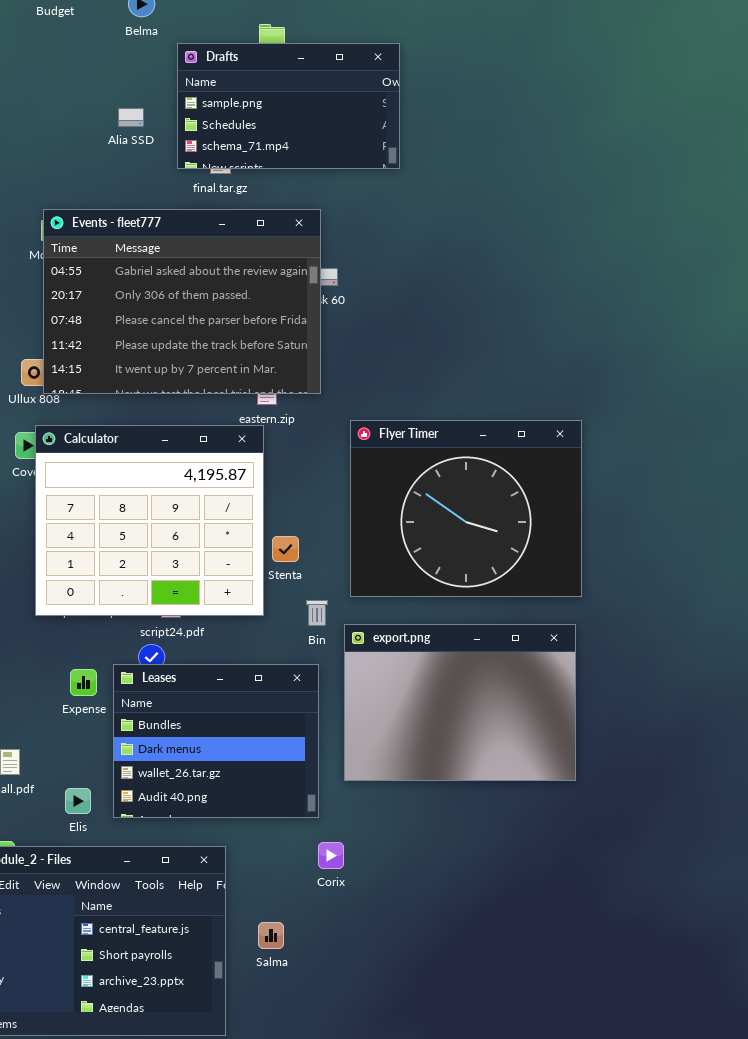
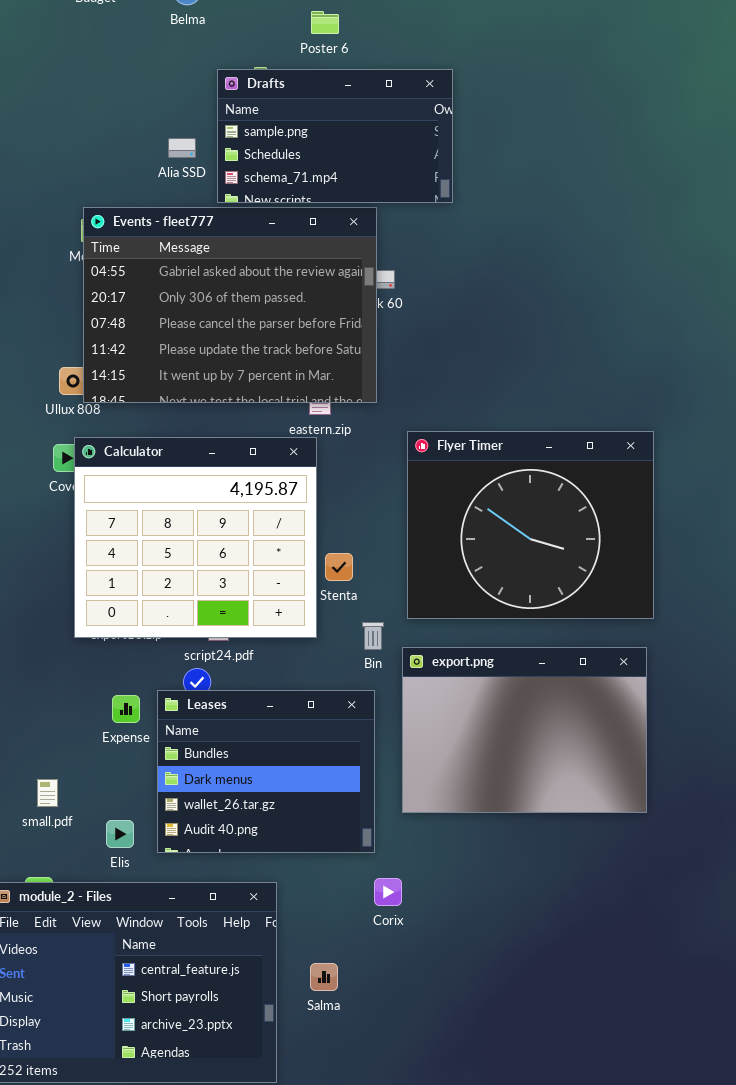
Drafts: [177,43,400,169] -> [217,69,453,203], moved
Alia SSD: [118,108,144,127] -> [168,138,196,158], moved

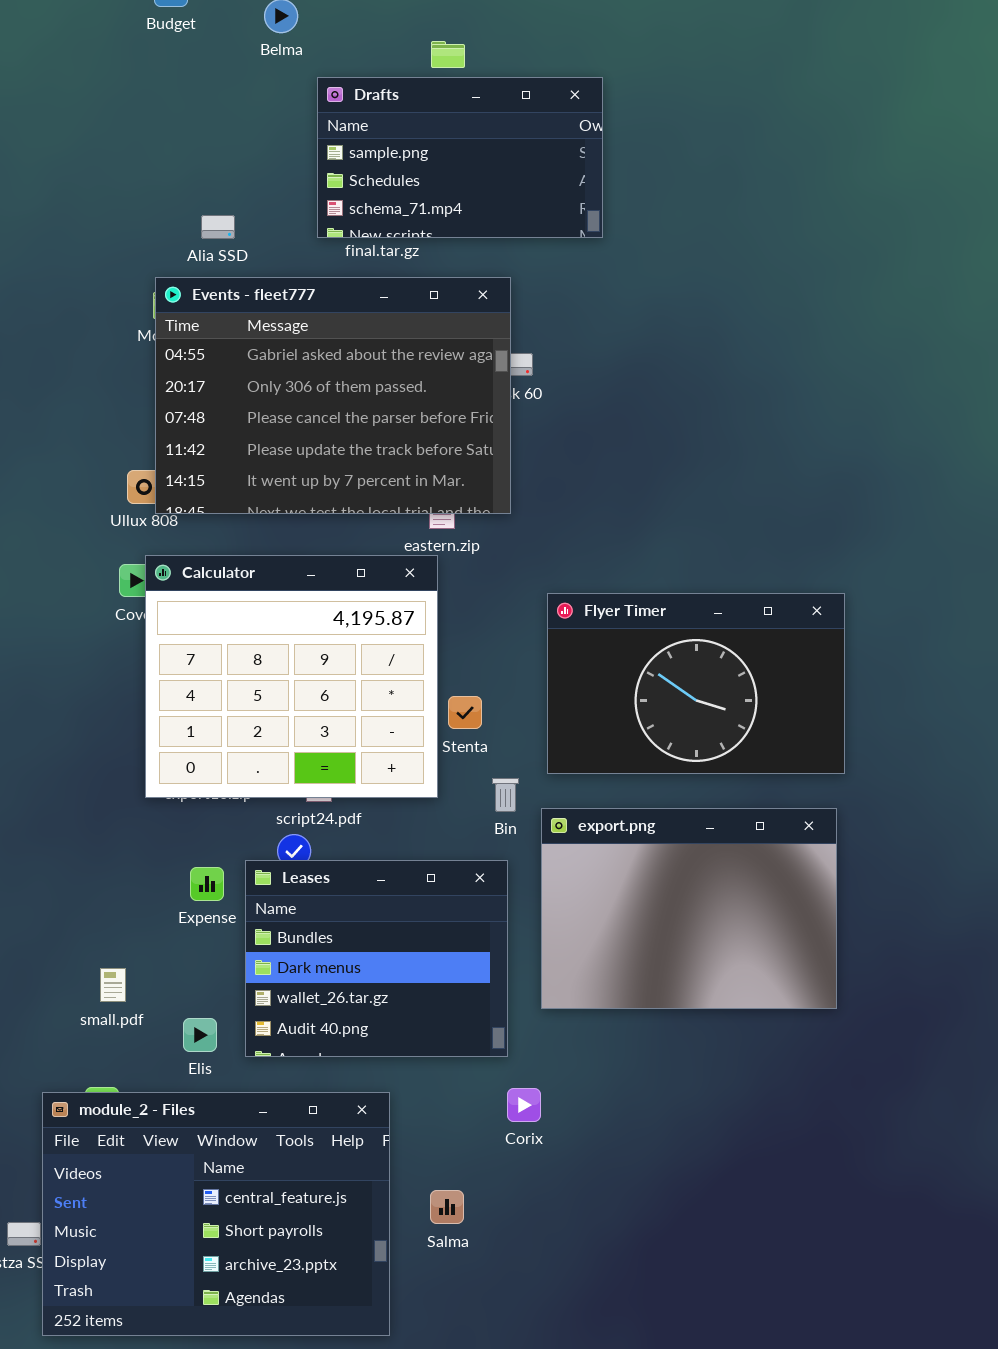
Drafts: [217,69,453,203] -> [317,77,603,238], moved
Alia SSD: [168,138,196,158] -> [201,215,235,239], moved
Flyer Timer: [407,431,654,619] -> [547,593,845,774], resized

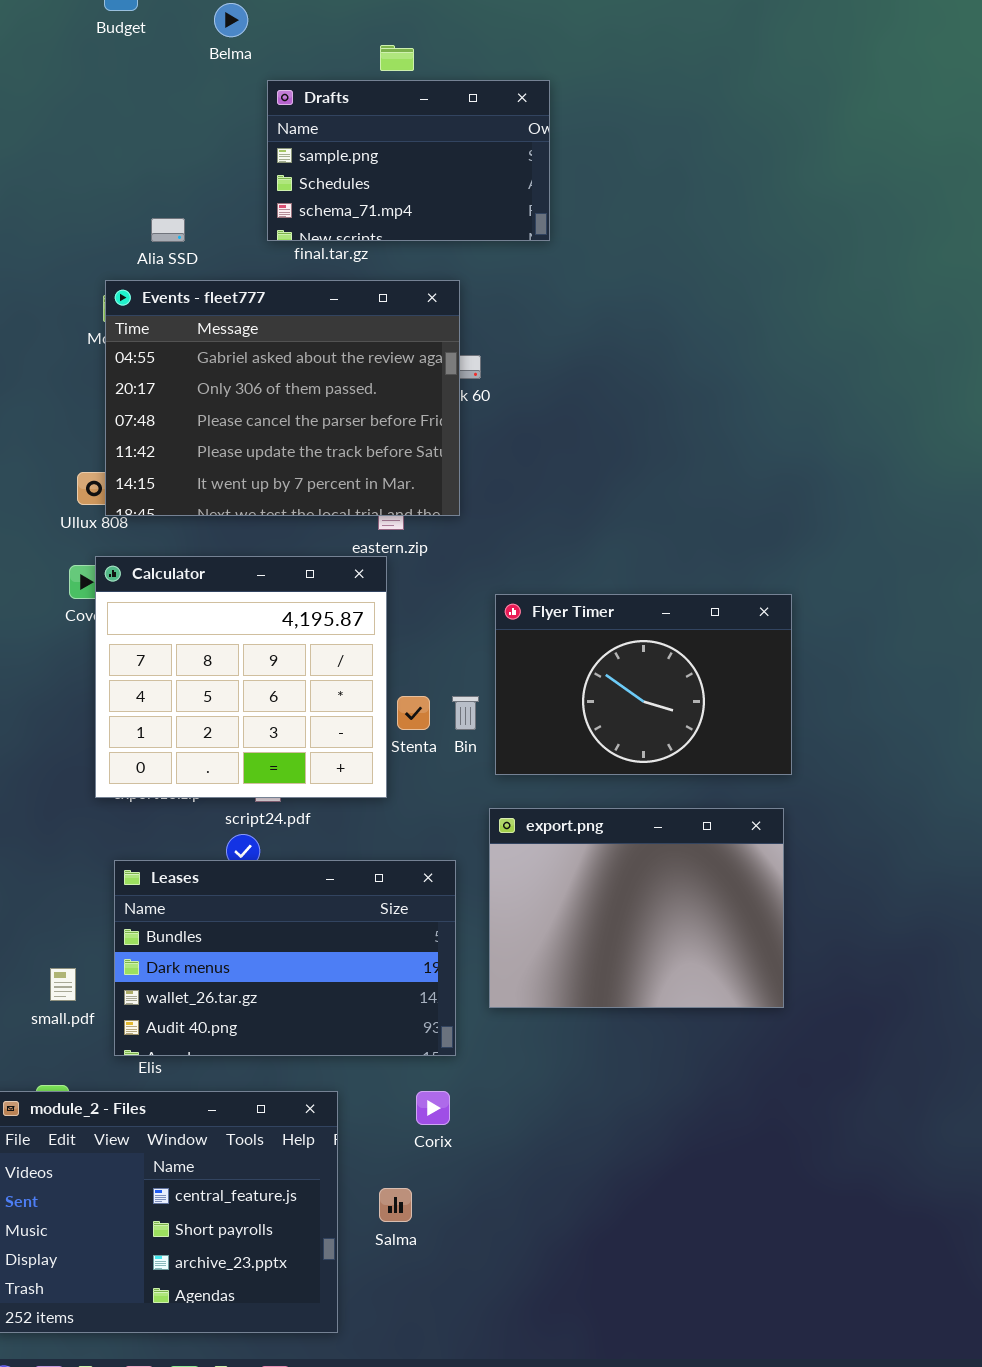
Bin: [492,778,519,812] -> [452,696,479,730], moved
Leases: [245,860,508,1057] -> [114,860,456,1056], resized
Corix: [507,1088,541,1122] -> [416,1091,450,1125], moved

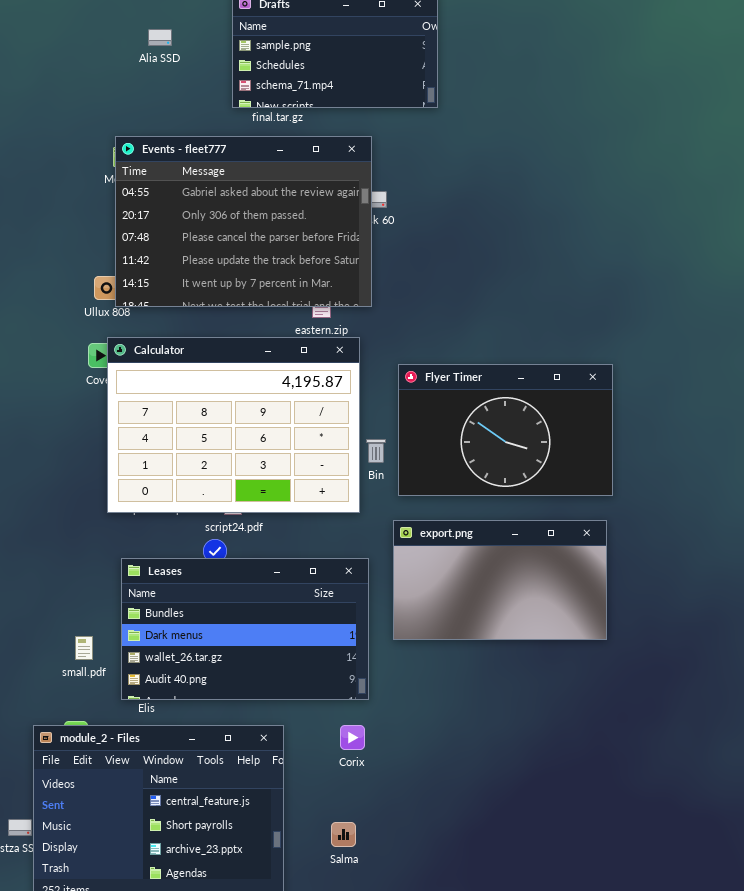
Alia SSD: [151,218,185,242] -> [148,29,172,46], moved
Calculator: [95,556,387,798] -> [107,337,360,513], resized
export.png: [489,808,784,1008] -> [393,520,607,640], resized
Salma: [379,1188,412,1222] -> [331,822,356,847], moved

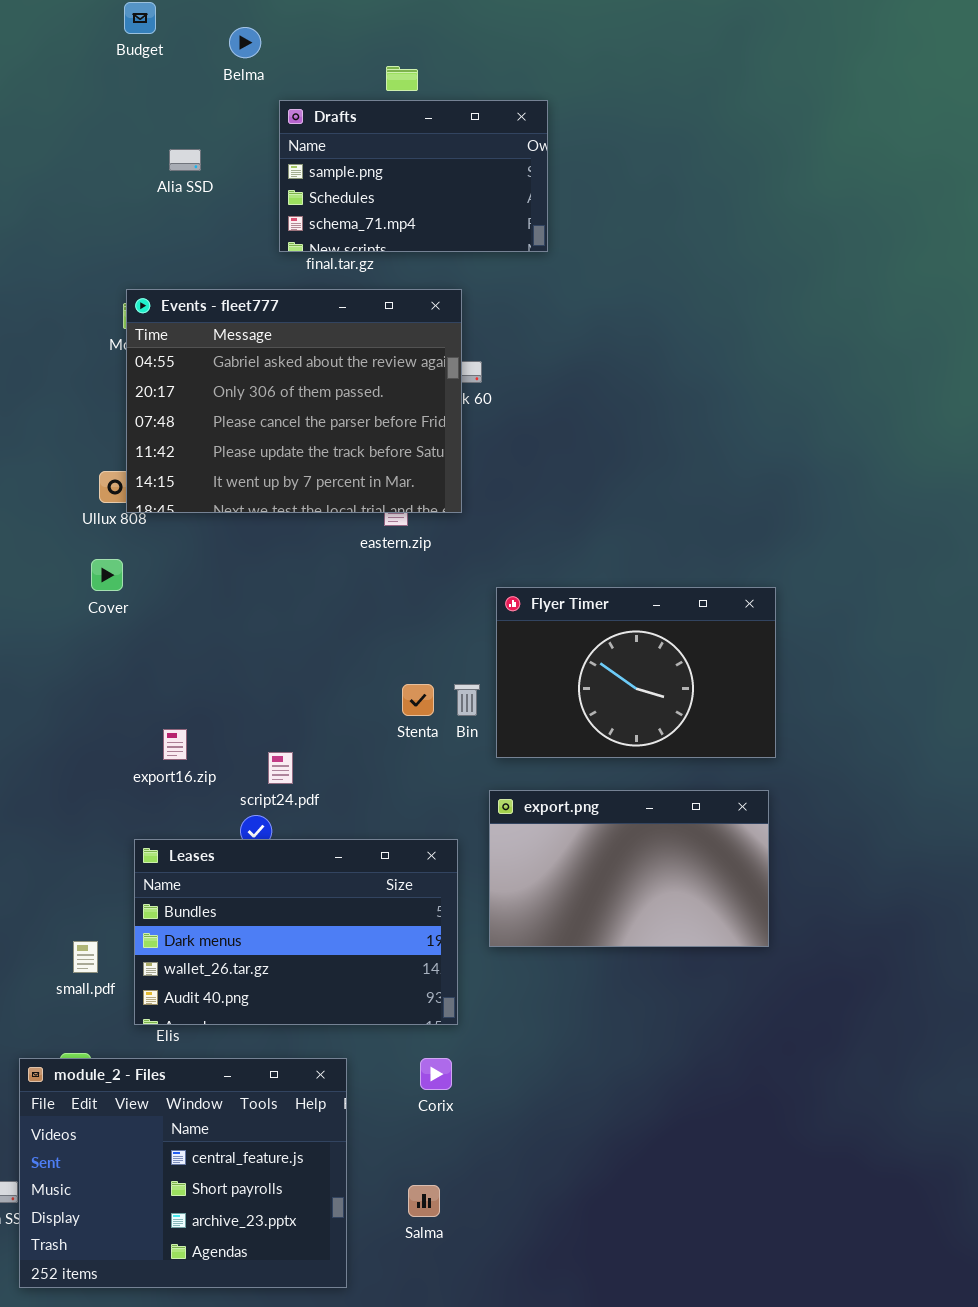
Calculator: [107,337,360,513] -> none, closed

